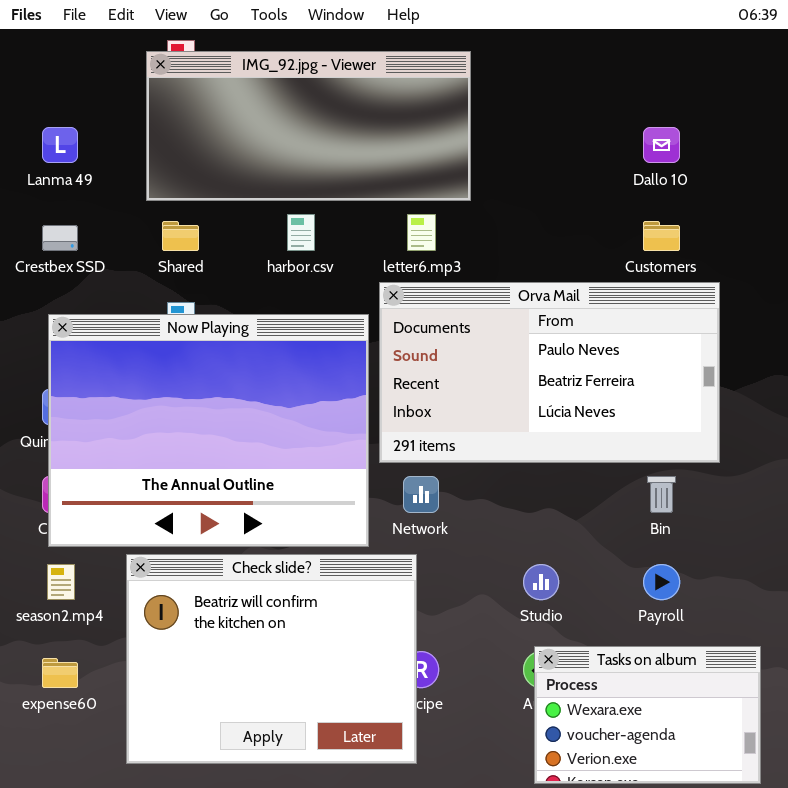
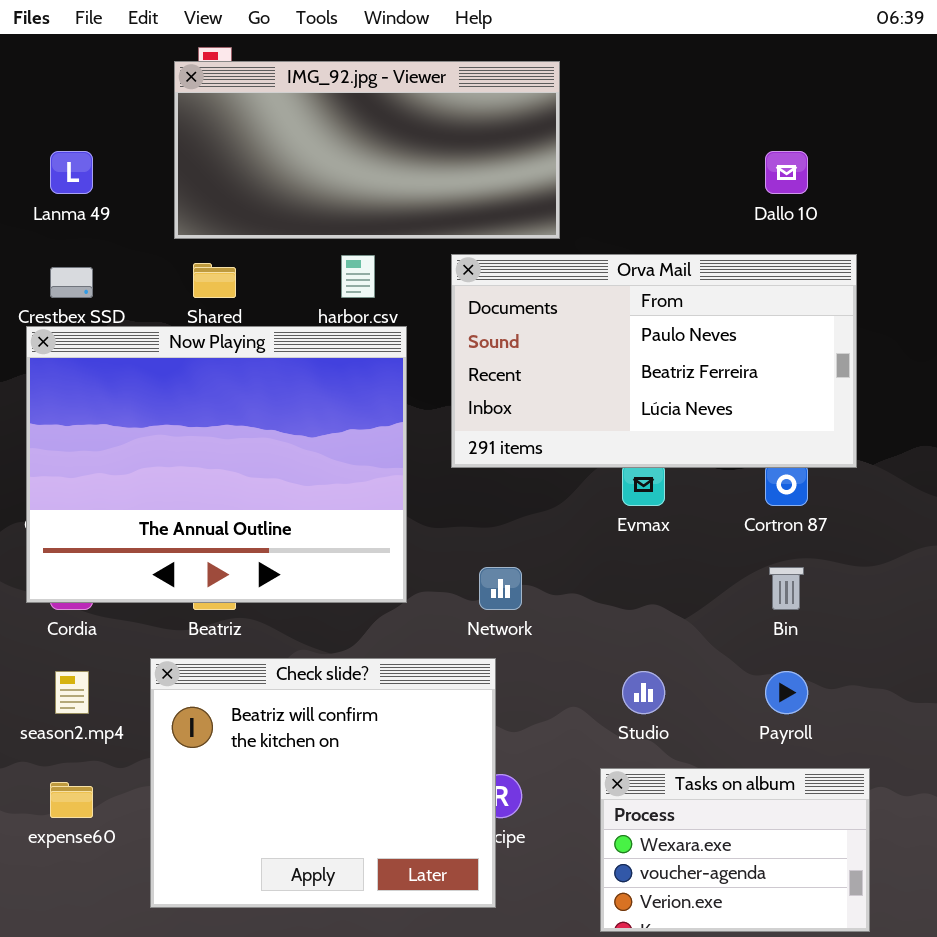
Orva Mail: [379,282,720,463] -> [451,254,857,468], moved
Now Playing: [48,314,369,547] -> [26,326,407,603], moved
Tasks on album: [534,646,761,784] -> [600,768,870,932], moved

